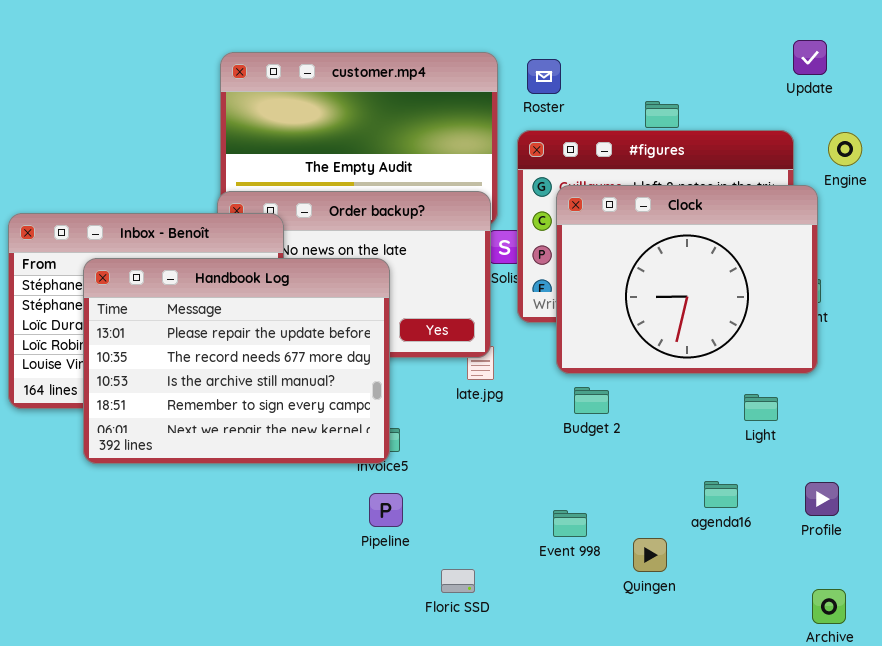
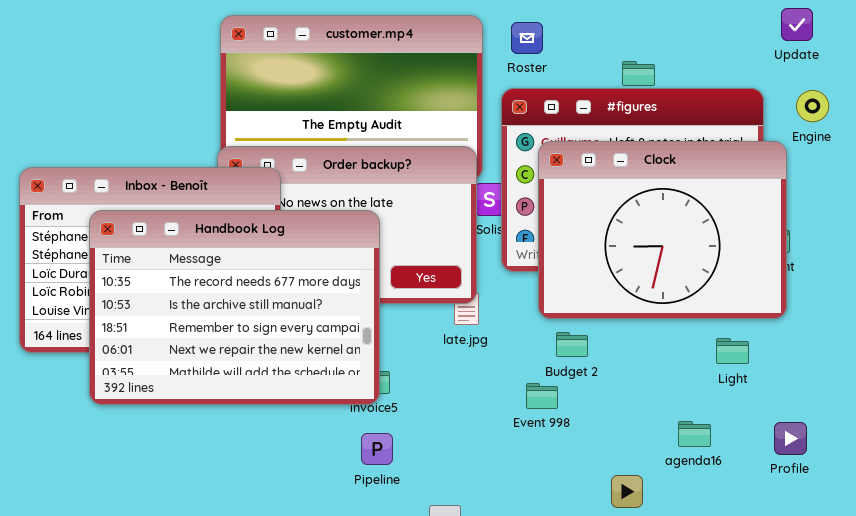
Update: [793,40,827,75] -> [781,8,813,41], moved
Handbook Log: [83,258,390,464] -> [89,210,380,405], scrolled down 1 row
Event 998: [553,510,587,537] -> [526,383,558,409], moved

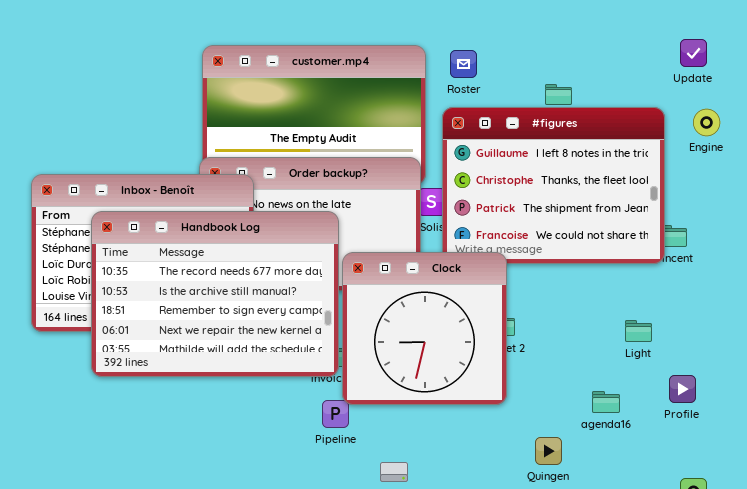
Clock: [538,141,787,319] -> [342,252,507,405], moved, resized
Profile: [774,422,807,455] -> [669,375,696,403], moved

